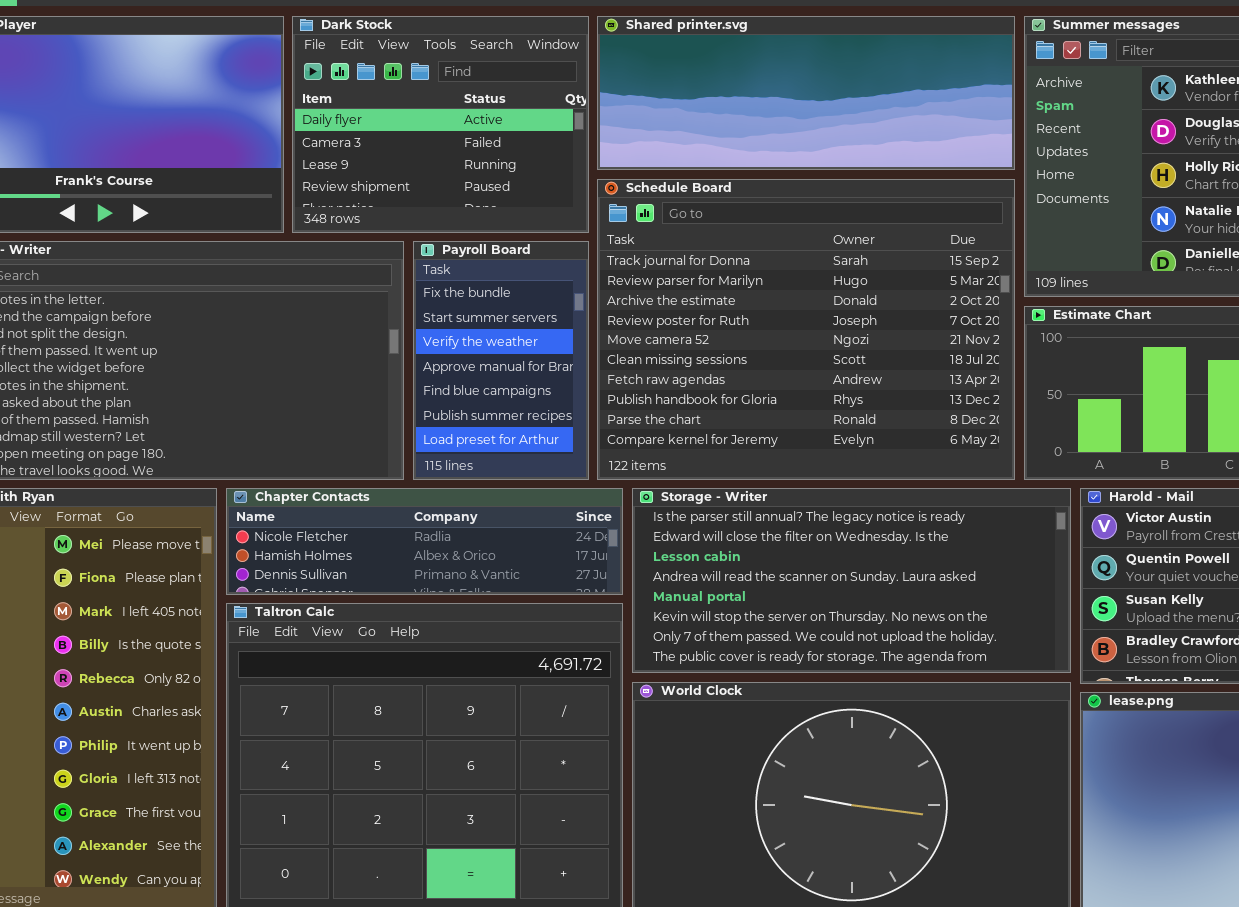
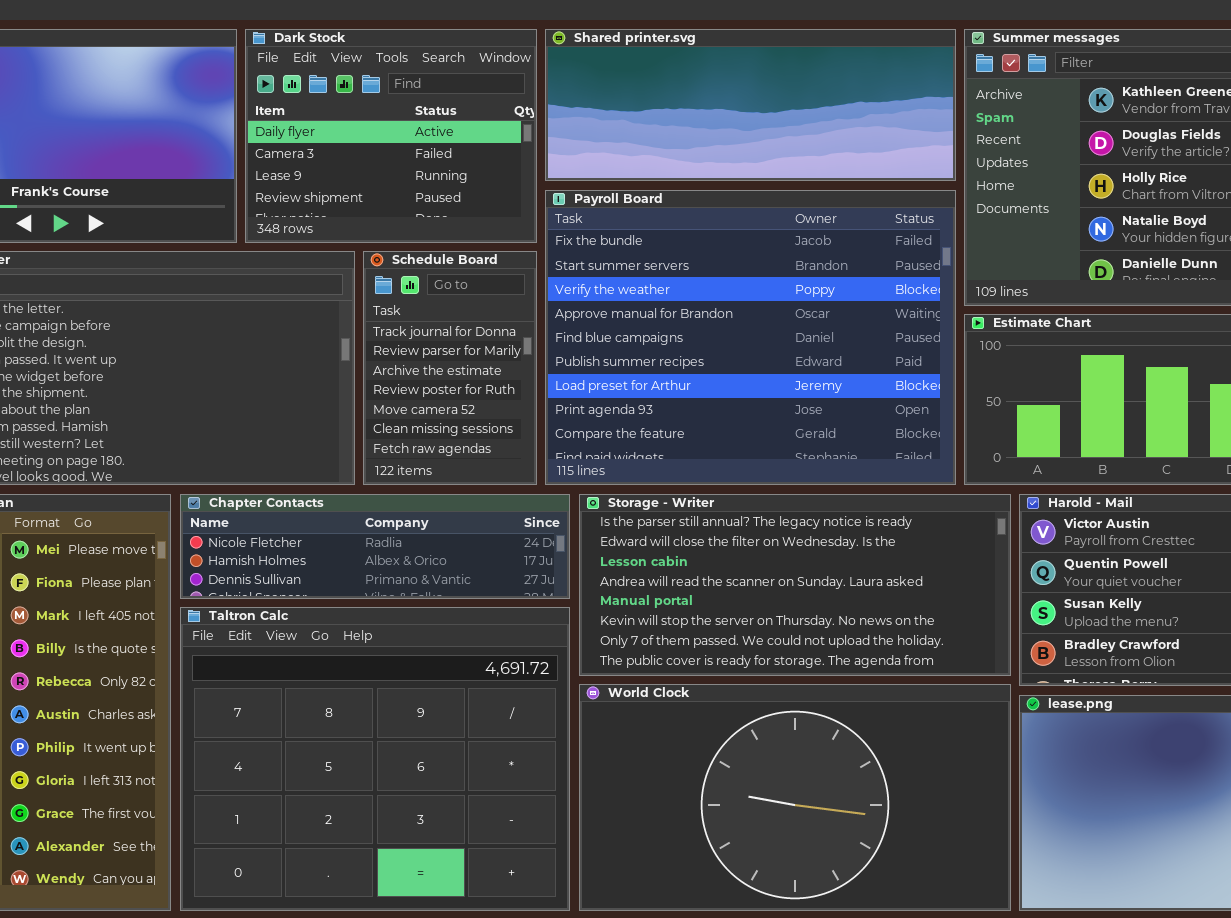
Schedule Board: [597,179,1015,480] -> [363,251,537,485], moved, resized
Payroll Board: [413,241,589,480] -> [545,190,956,485], moved, resized

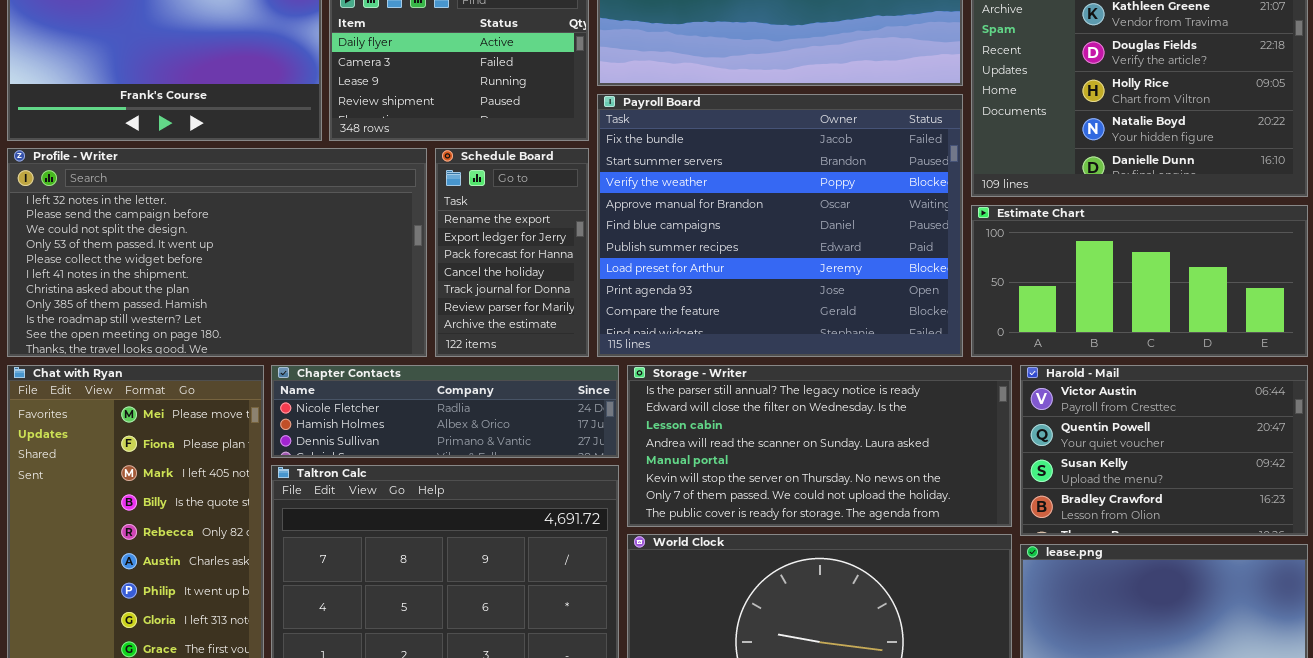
Schedule Board: [363,251,537,485] -> [435,148,589,357], scrolled up 4 rows

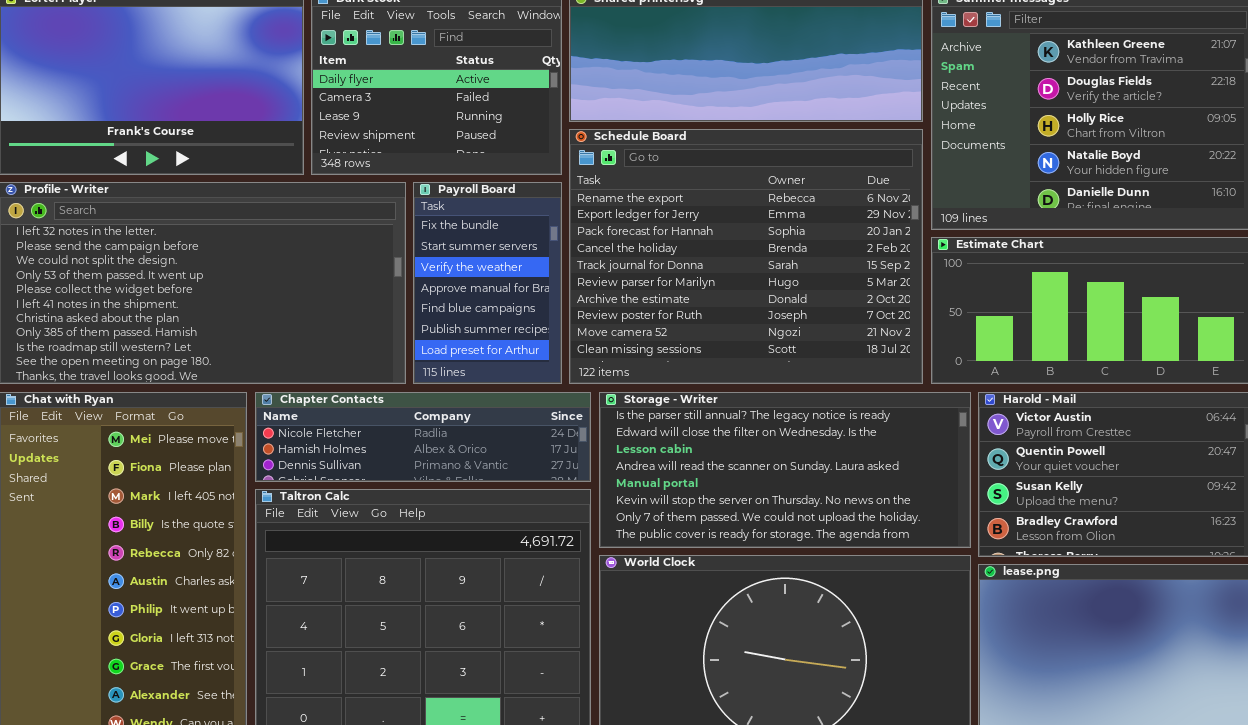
Payroll Board: [597,94,963,357] -> [413,182,562,384], moved, resized
Schedule Board: [435,148,589,357] -> [569,129,923,384], moved, resized

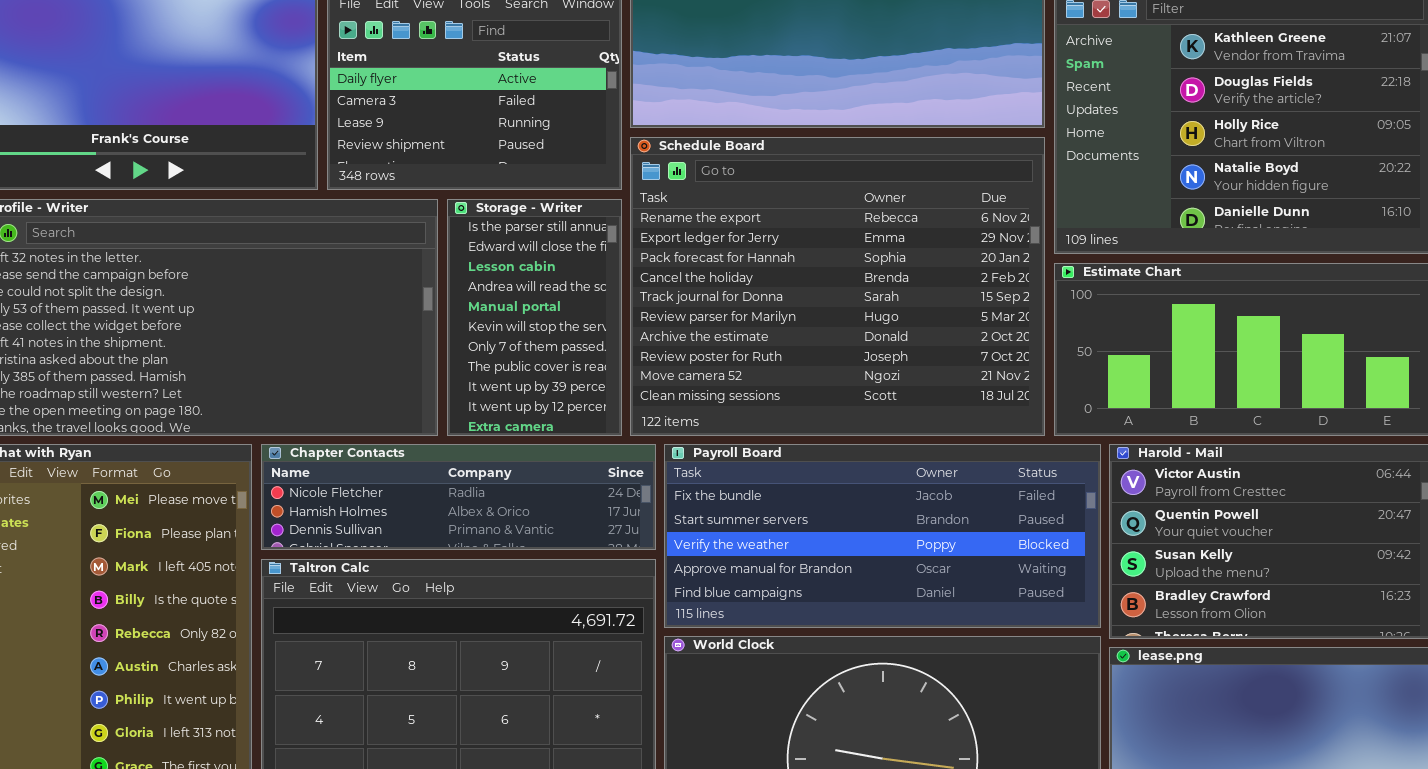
Payroll Board: [413,182,562,384] -> [664,444,1101,628], moved, resized
Storage - Writer: [599,392,971,548] -> [447,199,622,436], moved, resized

